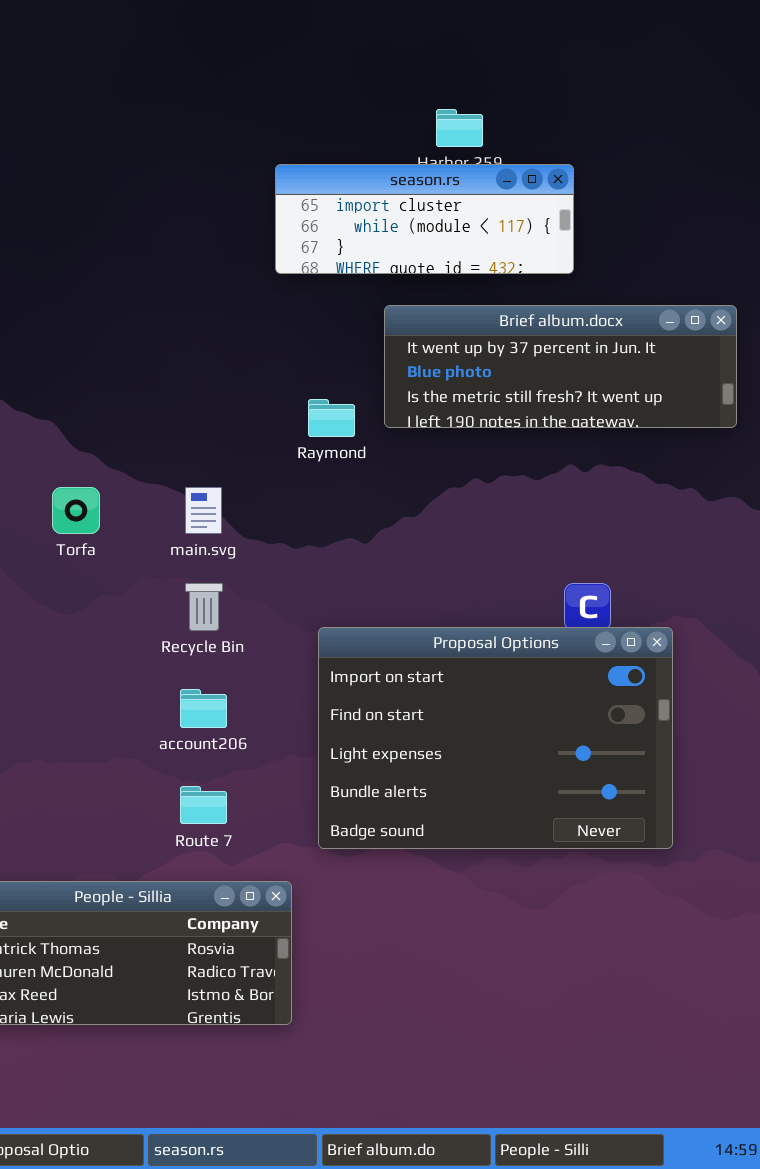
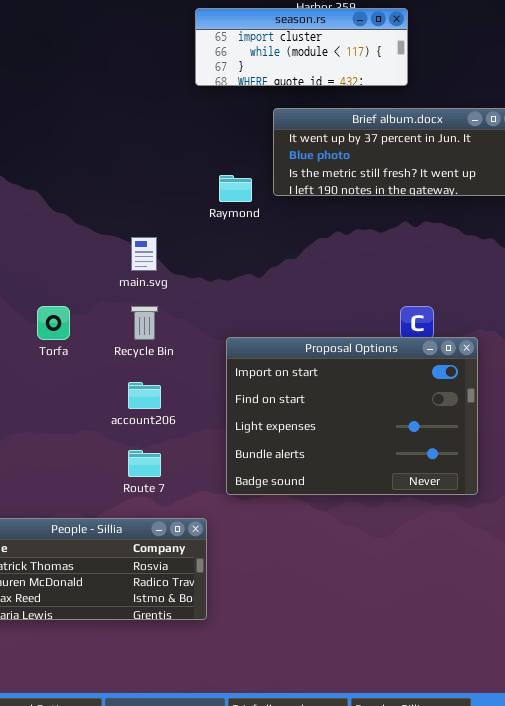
Torfa: [52,487,100,534] -> [37,306,70,340], moved

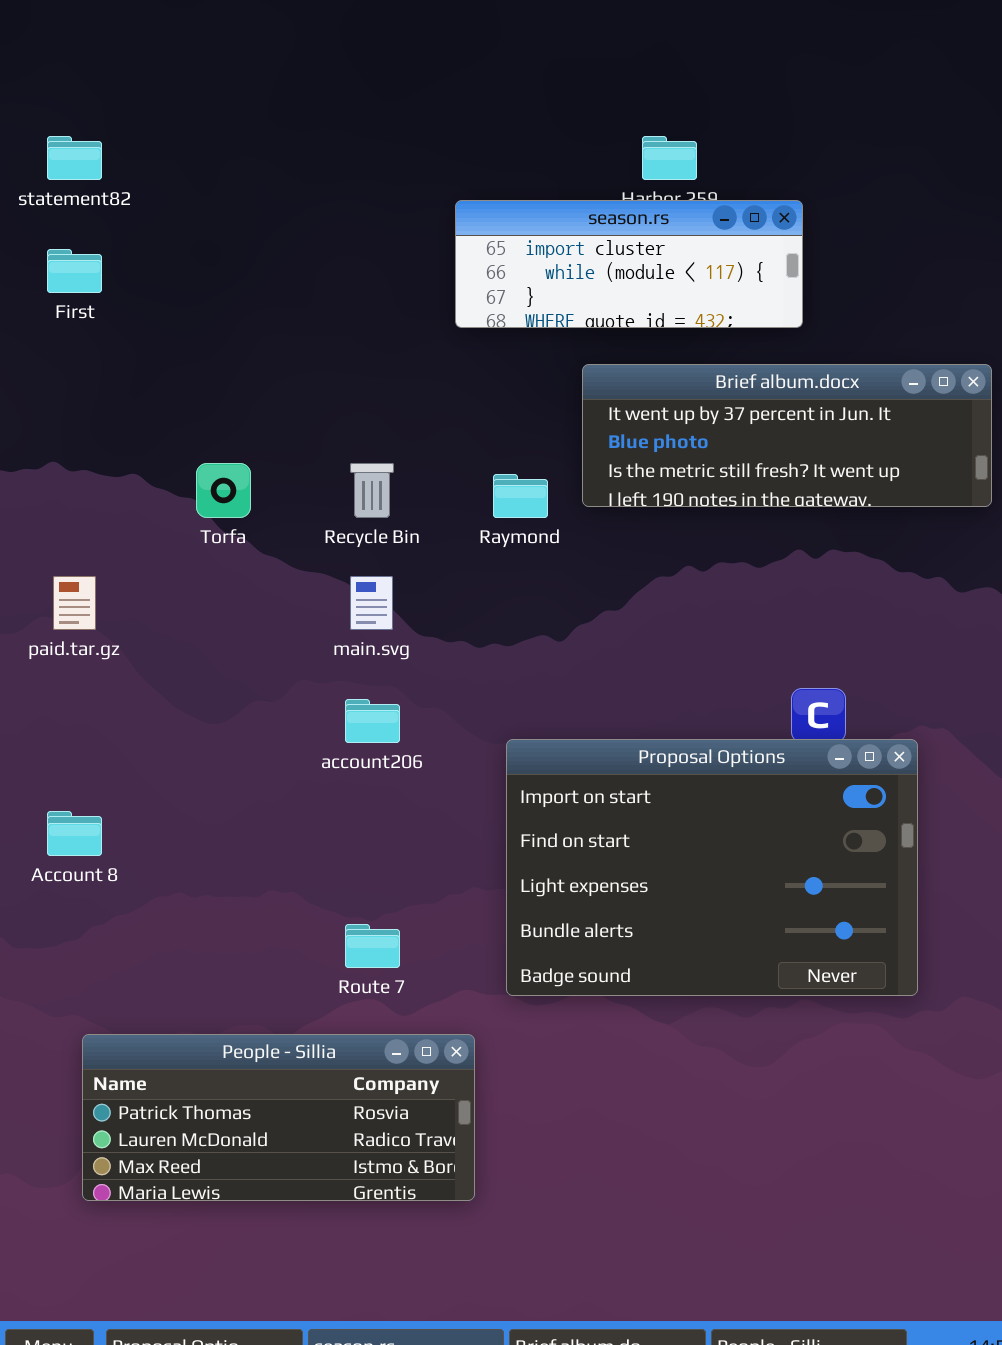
Torfa: [37,306,70,340] -> [196,463,251,518], moved
Recycle Bin: [131,306,158,340] -> [350,463,394,518], moved
account206: [128,382,161,409] -> [345,699,400,743], moved

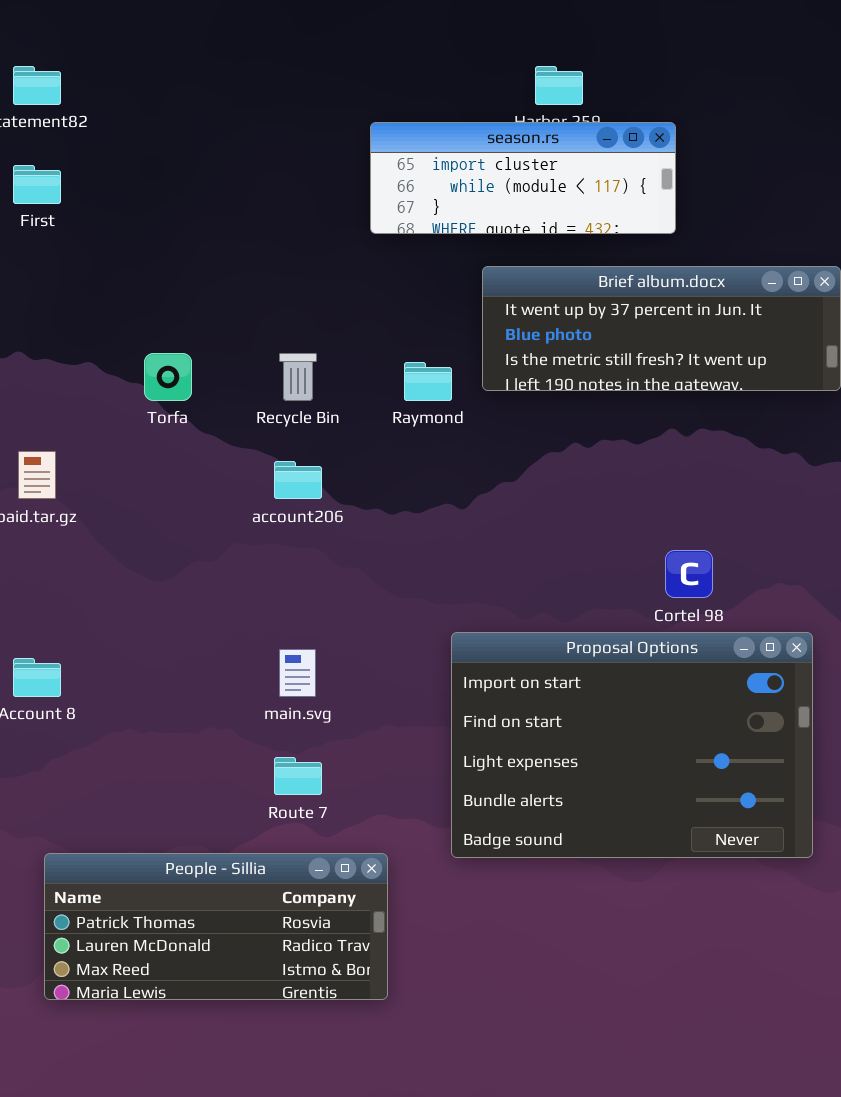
main.svg: [350,576,393,630] -> [279,649,316,697], moved
account206: [345,699,400,743] -> [274,461,322,499], moved
Proposal Options: [506,739,918,996] -> [451,632,813,858], moved

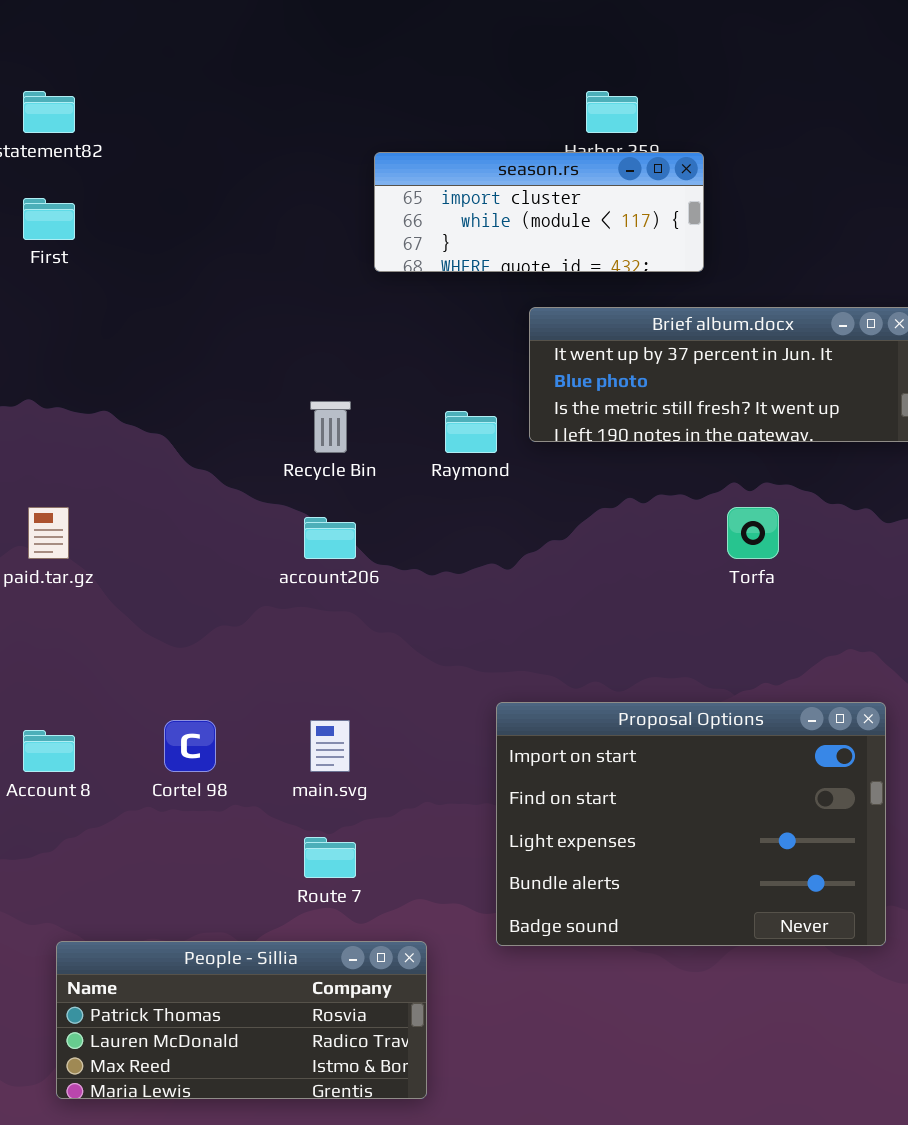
season.rs: [370,122,676,234] -> [374,152,704,272], moved
Torfa: [144,353,192,401] -> [727,507,779,559], moved
Cortel 98: [665,550,713,598] -> [164,720,216,772], moved

